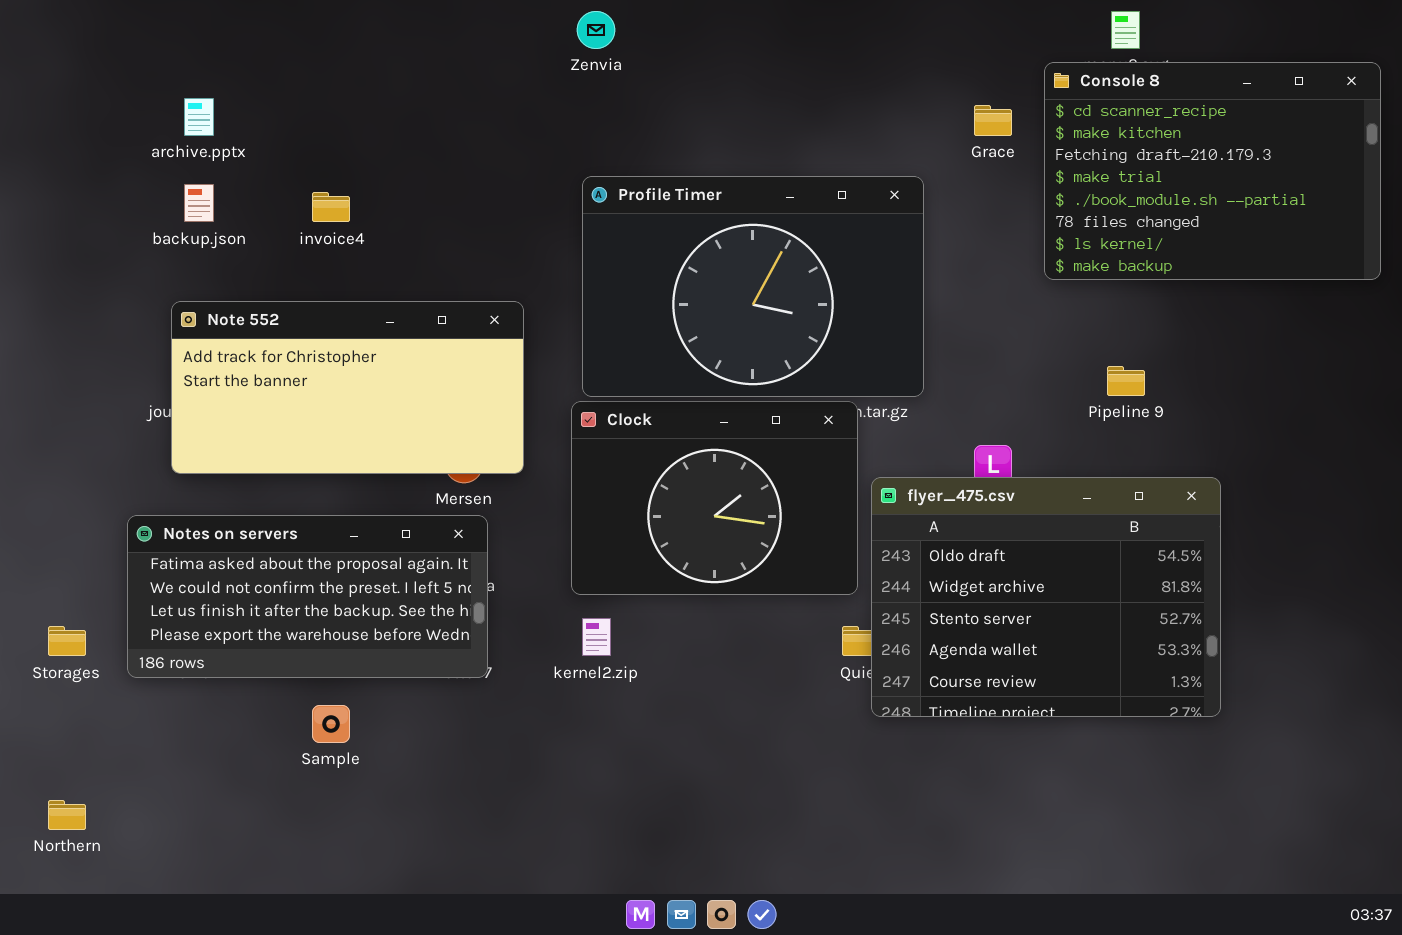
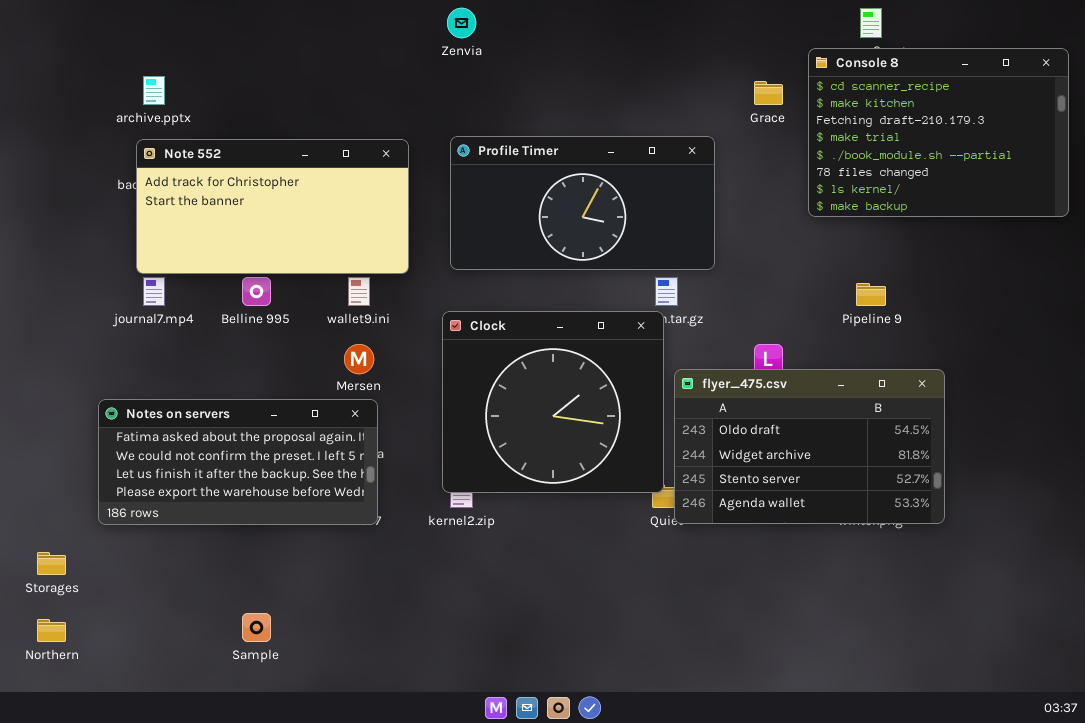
Profile Timer: [582,176,924,397] -> [450,136,715,270], resized
Note 552: [171,301,524,474] -> [136,139,409,274], moved
Clock: [571,401,858,595] -> [442,311,664,493], resized
flyer_475.csv: [871,477,1221,717] -> [674,369,945,524], resized
Storages: [48,626,86,656] -> [37,552,66,575], moved
Sample: [312,705,350,743] -> [242,613,271,642], moved

